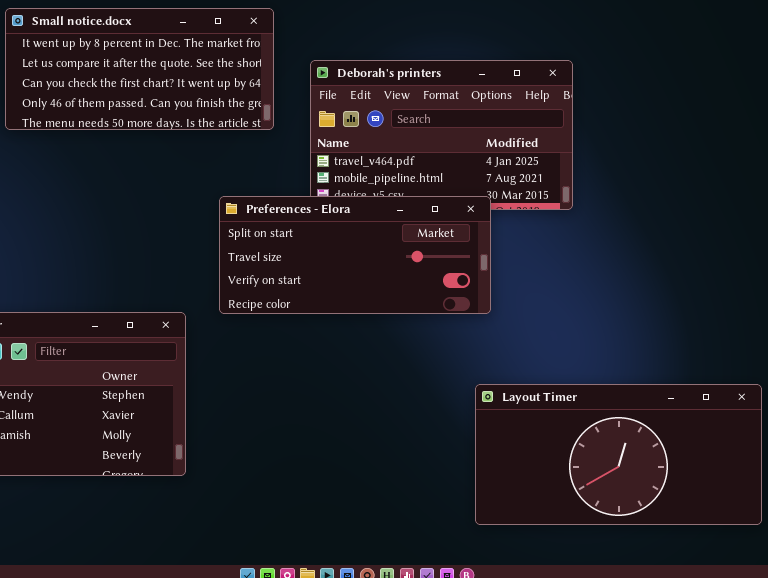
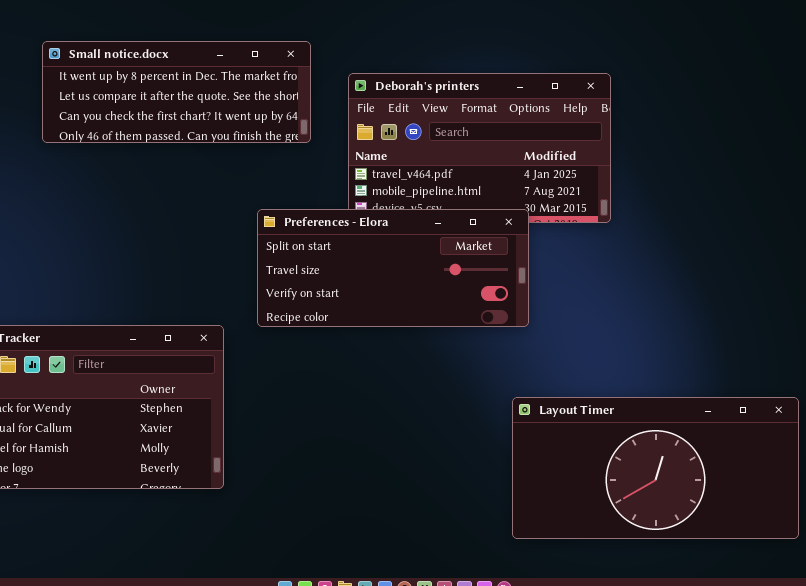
Small notice.docx: [5,8,274,130] -> [42,41,311,143], resized

